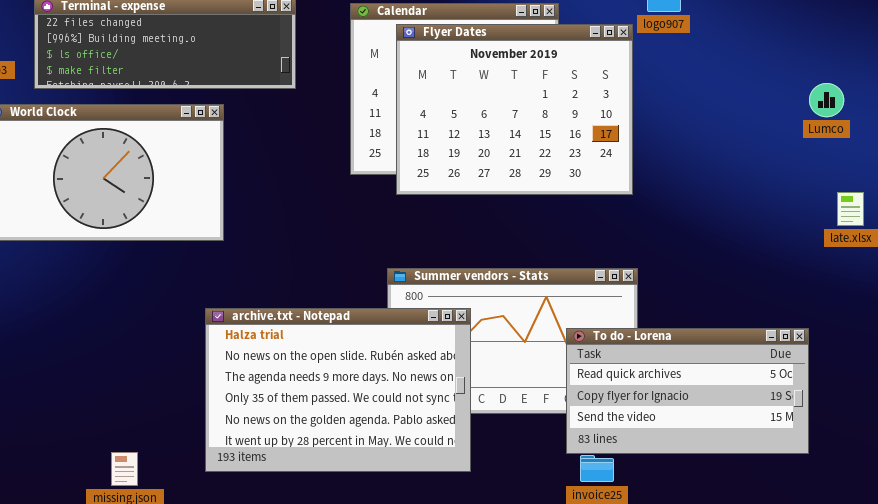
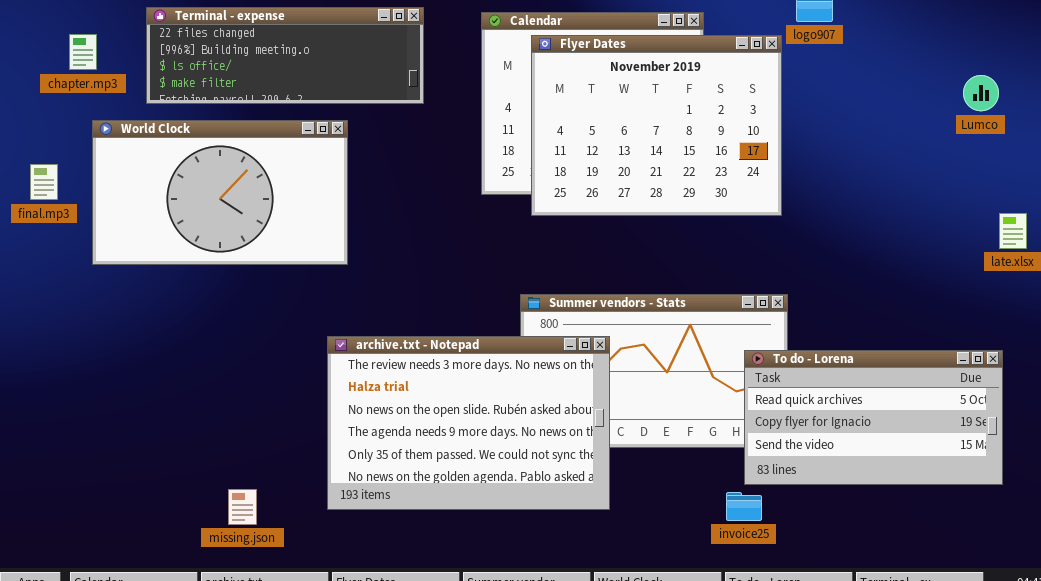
Lumco: [809,83,844,117] -> [963,75,999,111], moved
archive.txt - Notepad: [205,308,471,472] -> [327,336,610,510], scrolled up 1 row
To do - Lorena: [566,328,809,454] -> [744,350,1003,485], moved

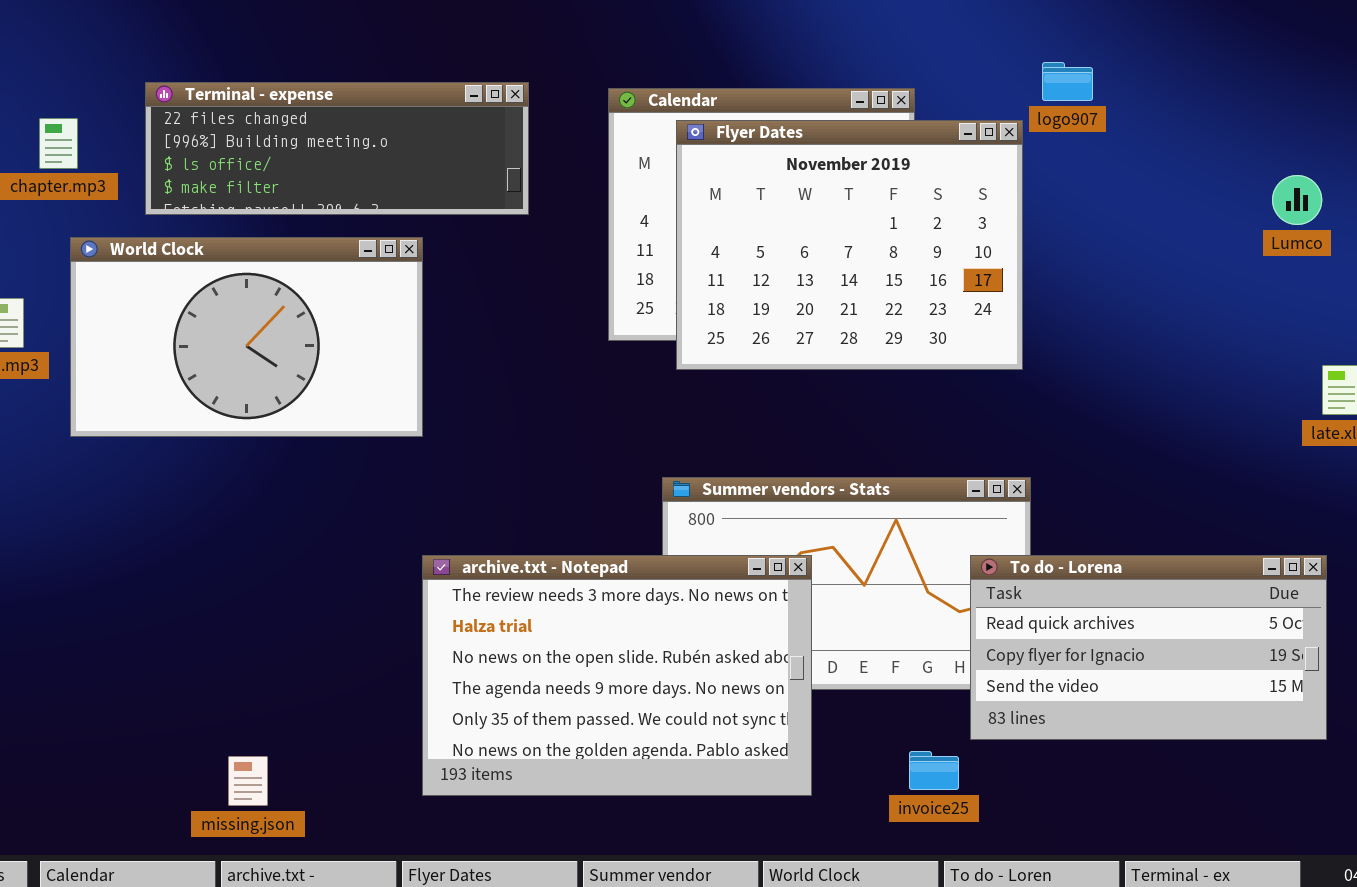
archive.txt - Notepad: [327,336,610,510] -> [422,555,812,796], moved
missing.json: [228,489,257,525] -> [228,756,268,806], moved
invoice25: [726,492,762,521] -> [909,751,959,790], moved

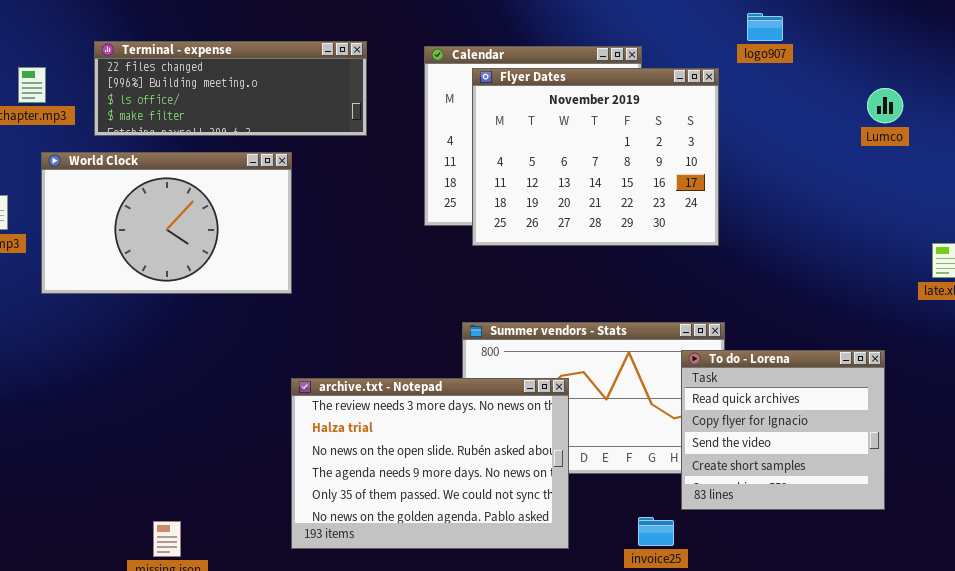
logo907: [1042,62,1093,101] -> [747,13,783,41], moved
Lumco: [1272,175,1322,225] -> [867,88,903,123], moved
To do - Lorena: [970,555,1327,740] -> [681,350,885,510], resized

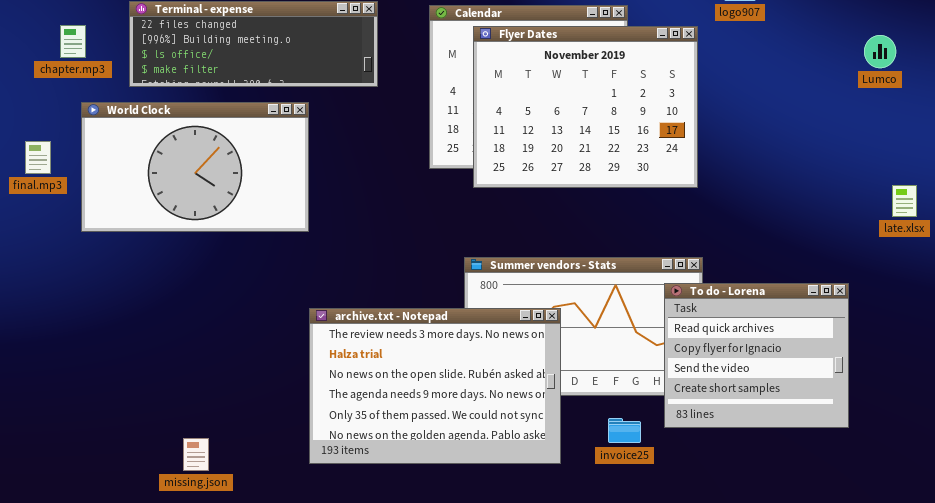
Lumco: [867,88,903,123] -> [864,35,896,68], moved
invoice25: [638,517,674,546] -> [608,418,641,443], moved

